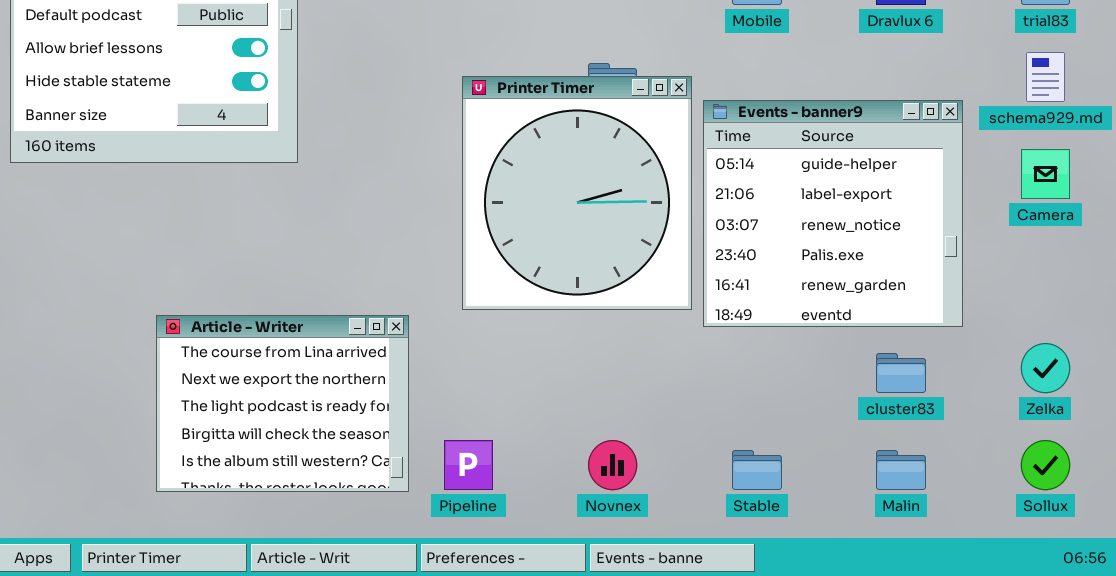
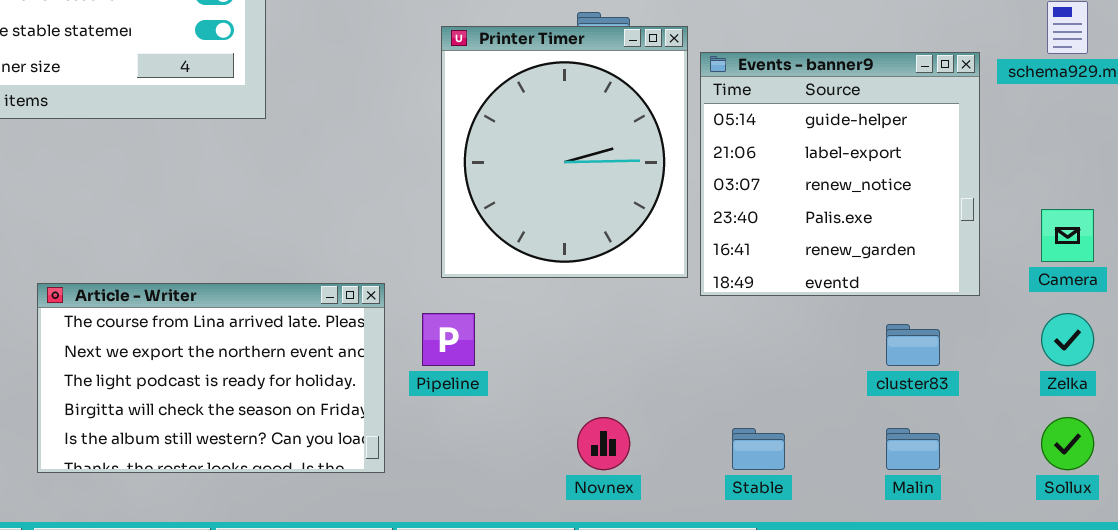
Camera: [1021,149,1070,199] -> [1041,209,1094,262], moved
Article - Writer: [156,315,409,492] -> [37,283,385,473], resized
Pipeline: [444,440,493,490] -> [422,313,475,366], moved

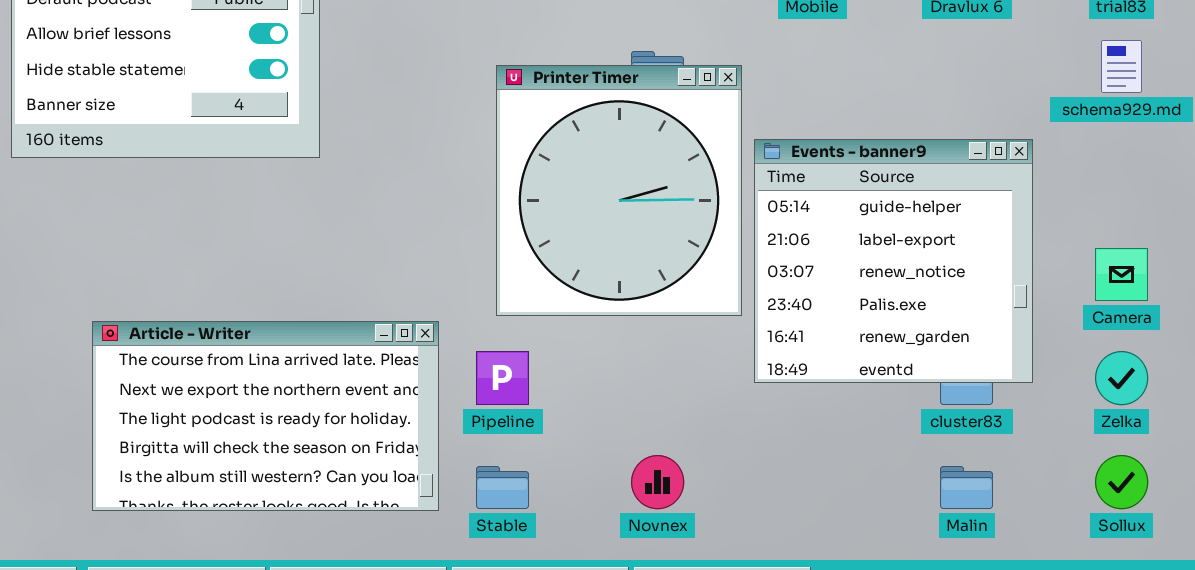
Events - banner9: [700,52,980,296] -> [754,139,1033,383], moved
Stable: [732,428,785,470] -> [476,466,529,509], moved

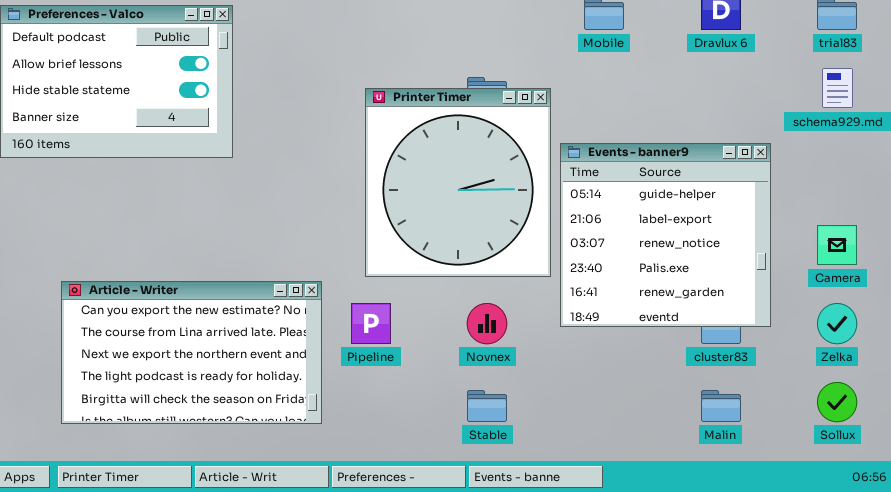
Article - Writer: [92,321,439,511] -> [61,281,322,424], scrolled up 1 row
Novnex: [631,455,684,509] -> [467,303,507,344], moved
Stable: [476,466,529,509] -> [467,390,507,422], moved

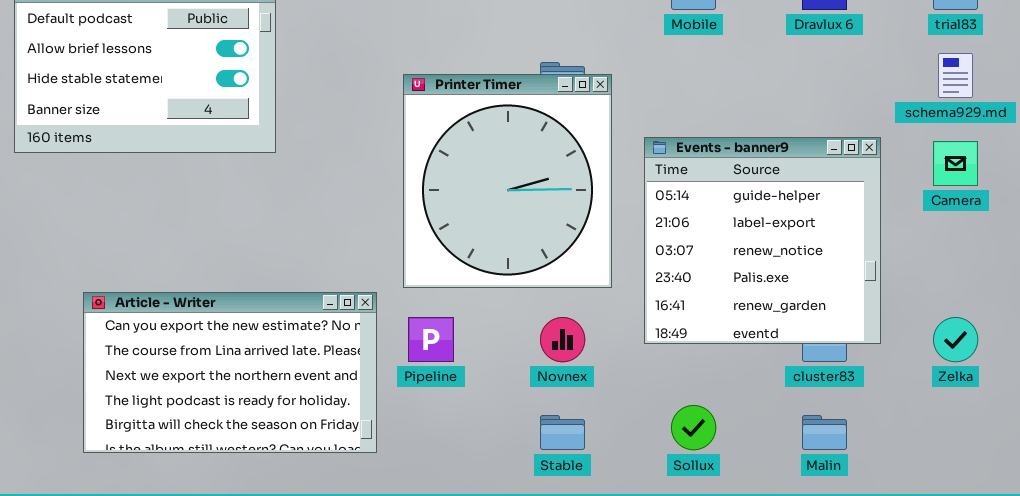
Printer Timer: [365,88,551,277] -> [403,74,612,288], moved
Camera: [817,225,857,265] -> [933,141,978,186], moved
Sollux: [817,382,857,422] -> [671,405,716,450], moved

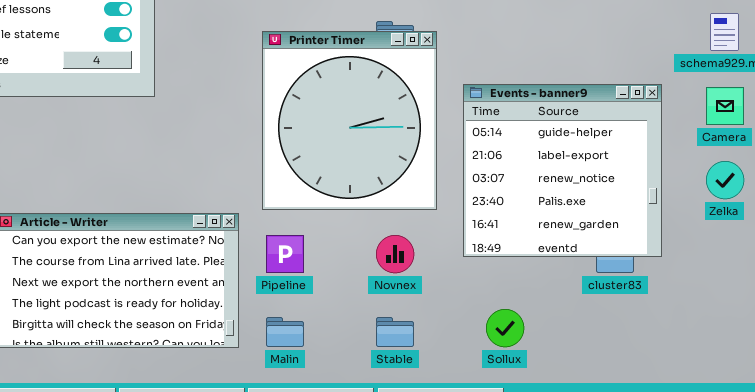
Zelka: [933,317,978,362] -> [706,161,744,199], moved
Malin: [802,415,847,450] -> [266,317,304,347], moved

